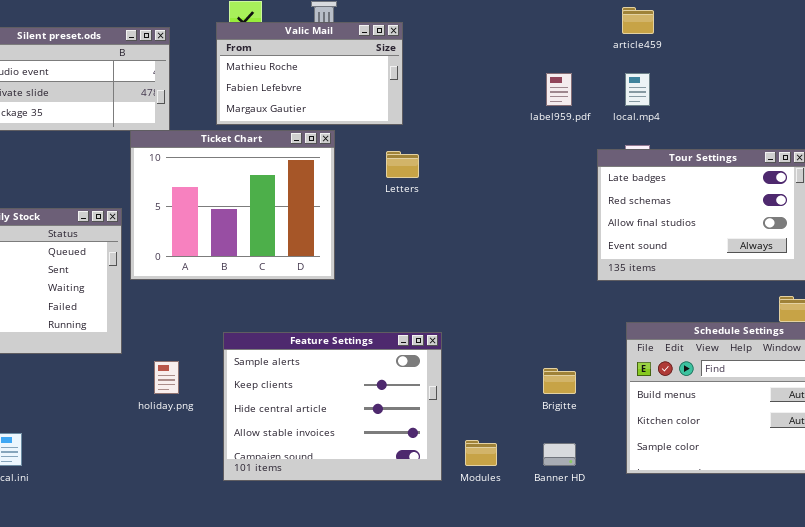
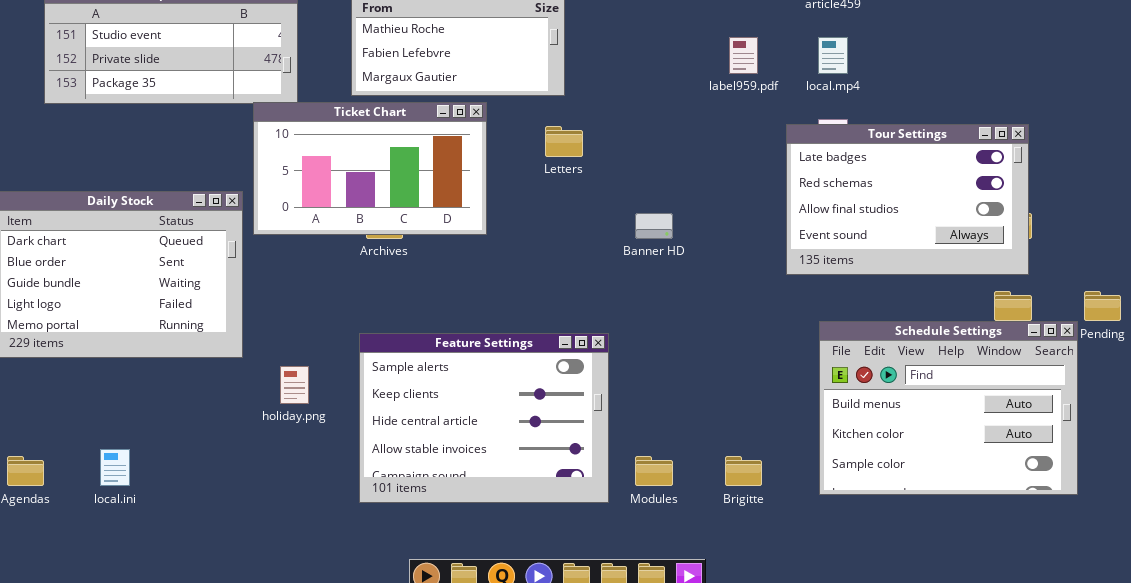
Ticket Chart: [130,130,335,280] -> [253,102,487,235], resized
Brigitte: [543,368,576,394] -> [725,456,762,486], moved
Banner HD: [543,443,576,466] -> [635,213,673,239], moved

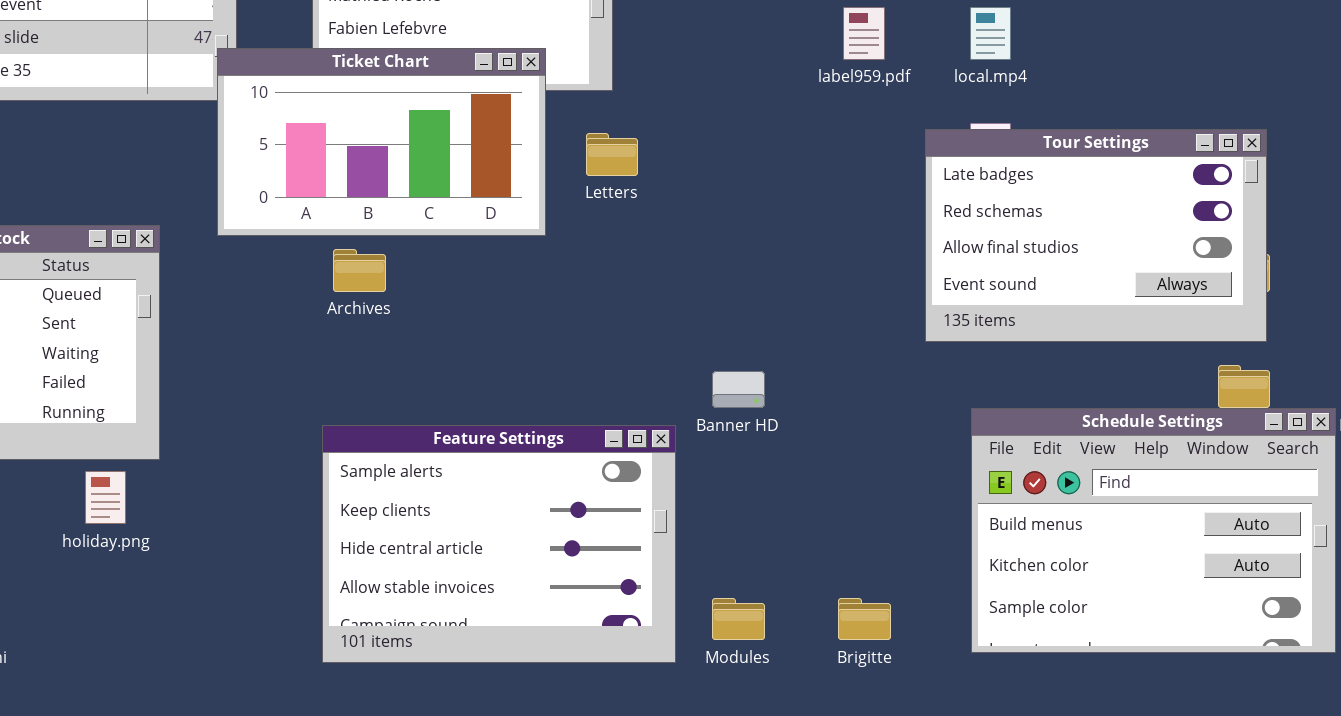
Ticket Chart: [253,102,487,235] -> [217,48,546,236], moved
Banner HD: [635,213,673,239] -> [712,371,765,408], moved
holiday.png: [280,366,309,404] -> [85,471,126,524], moved

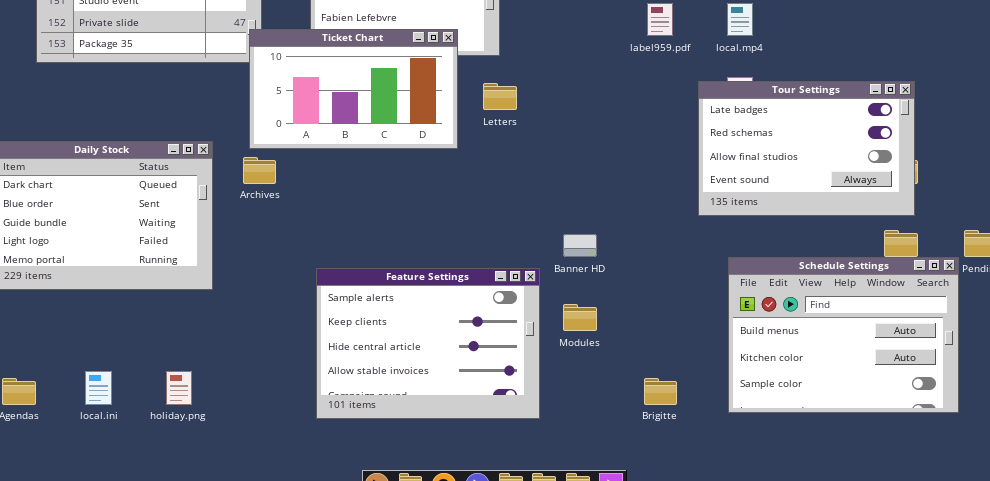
Archives: [333,249,386,292] -> [243,157,276,184], moved
holiday.png: [85,471,126,524] -> [166,371,192,405], moved
Modules: [712,598,765,640] -> [563,304,597,331], moved

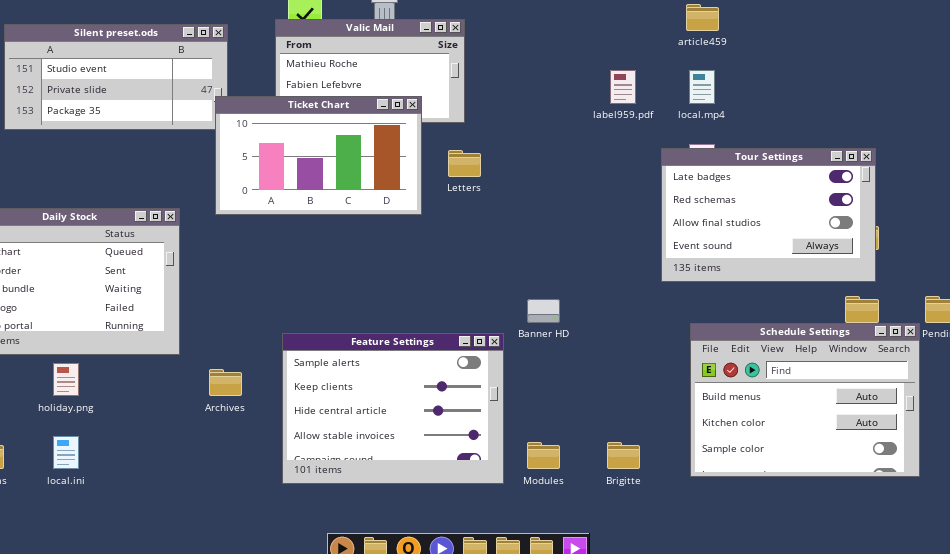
Archives: [243,157,276,184] -> [209,369,242,396], moved
Modules: [563,304,597,331] -> [527,442,560,469], moved
holiday.png: [166,371,192,405] -> [53,363,79,396], moved

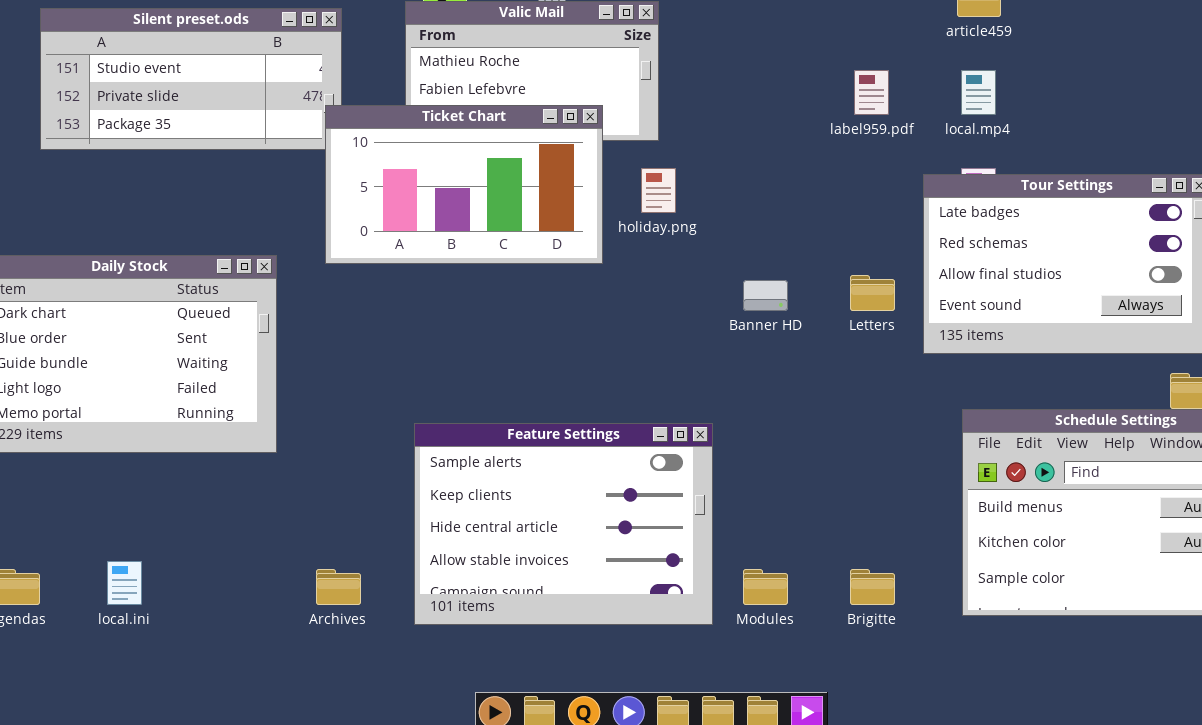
Letters: [448,150,481,177] -> [850,275,895,311], moved
Banner HD: [527,299,560,323] -> [743,280,788,311], moved
holiday.png: [53,363,79,396] -> [641,168,676,213], moved
Archives: [209,369,242,396] -> [316,569,361,605], moved

